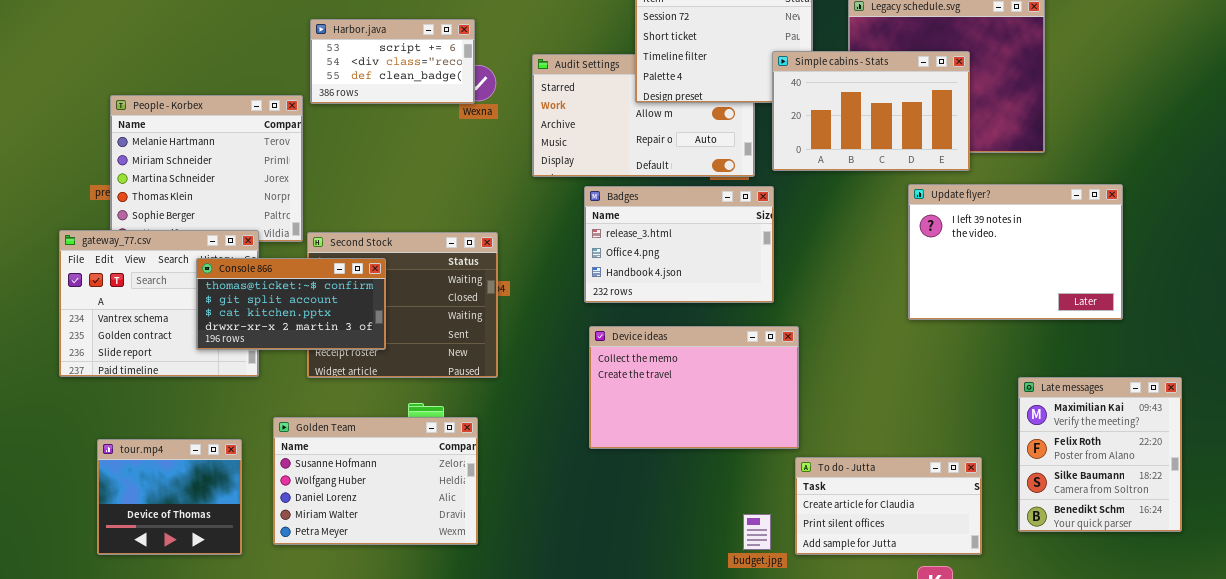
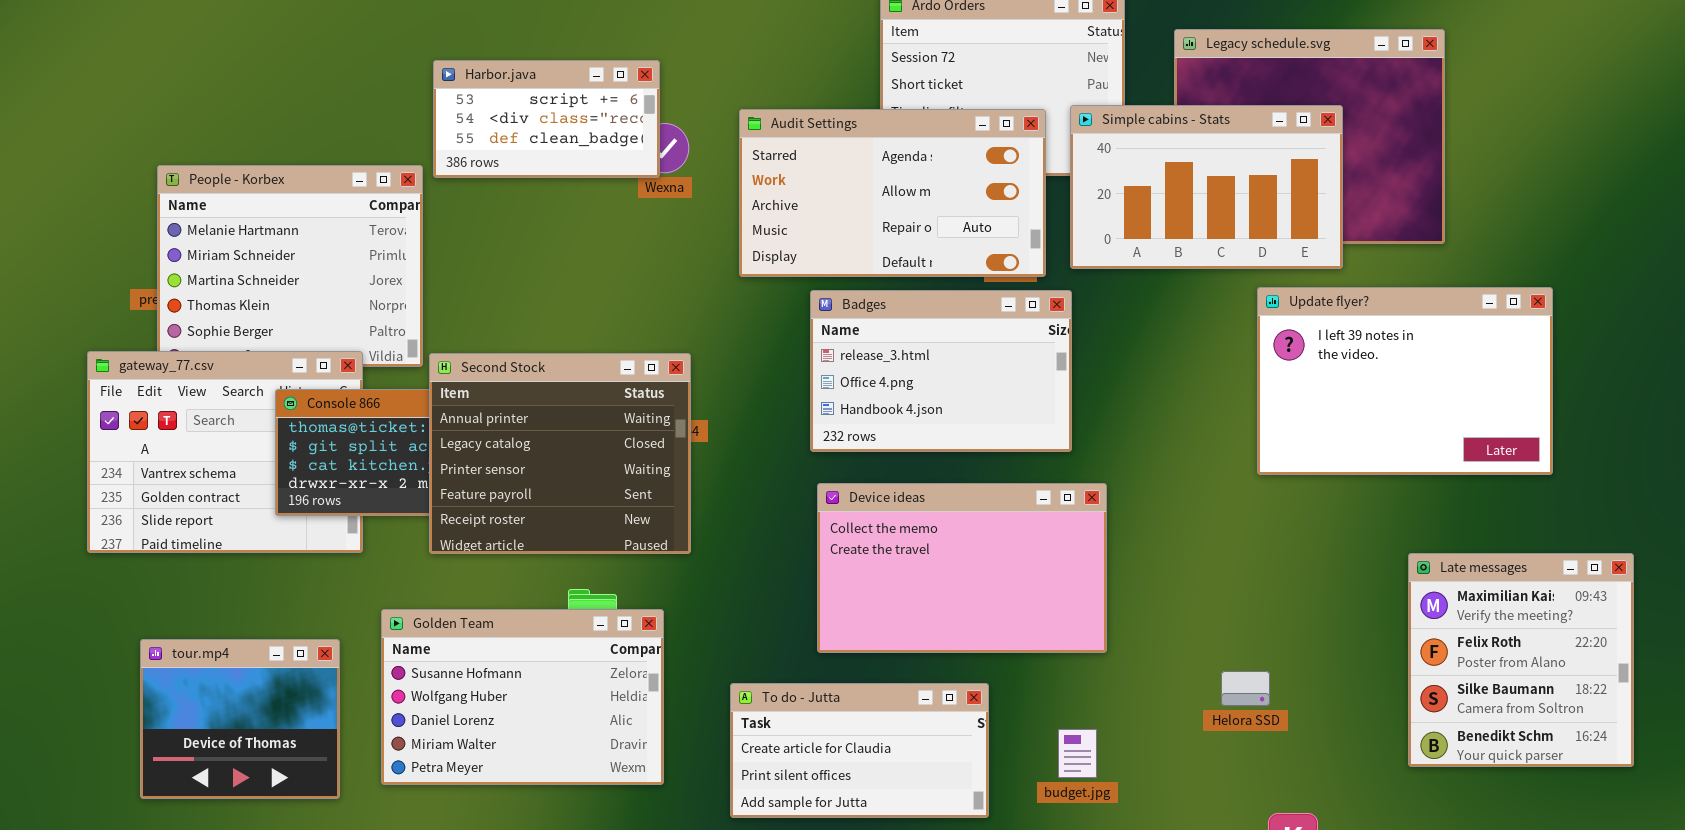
Audit Settings: [532,54,755,177] -> [739,109,1046,277], raised
Second Stock: [307,232,498,378] -> [429,353,691,554], raised
To do - Jutta: [795,457,982,555] -> [730,683,989,818], moved
budget.jpg: [743,514,771,550] -> [1058,729,1097,778], moved

